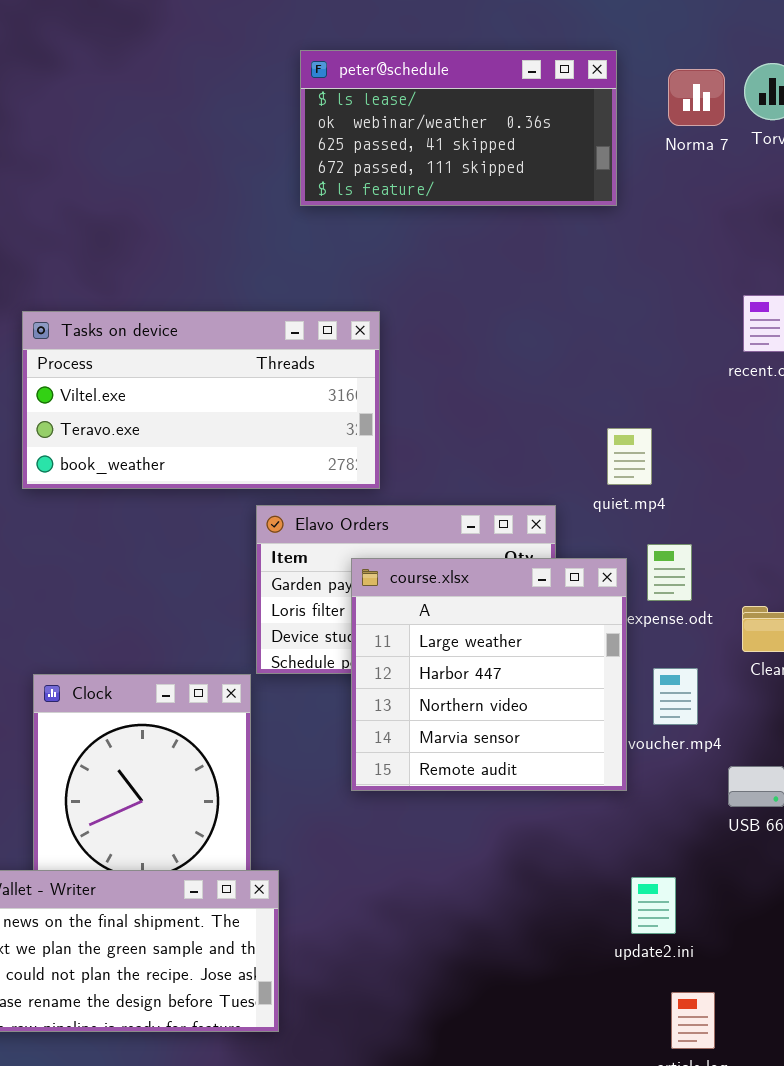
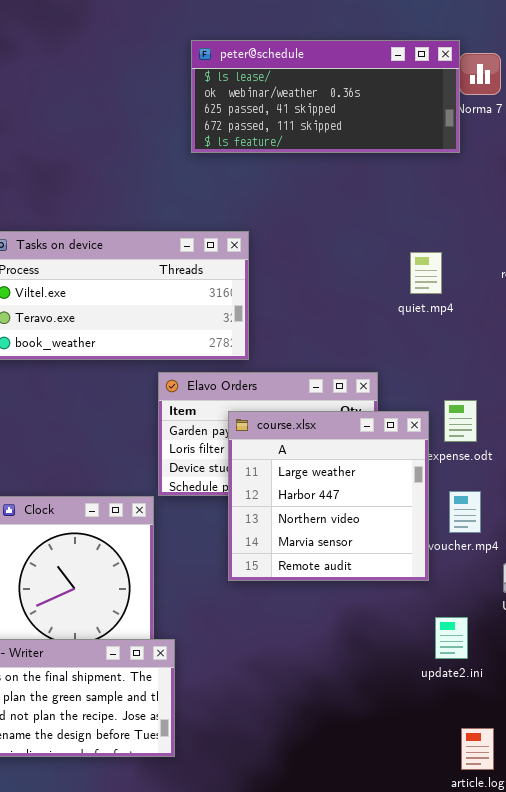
peter@schedule: [300,50,617,206] -> [191,40,460,153], resized
quiet.mp4: [607,428,652,485] -> [410,252,442,294], moved
update2.ini: [631,877,676,934] -> [435,617,468,659], moved

